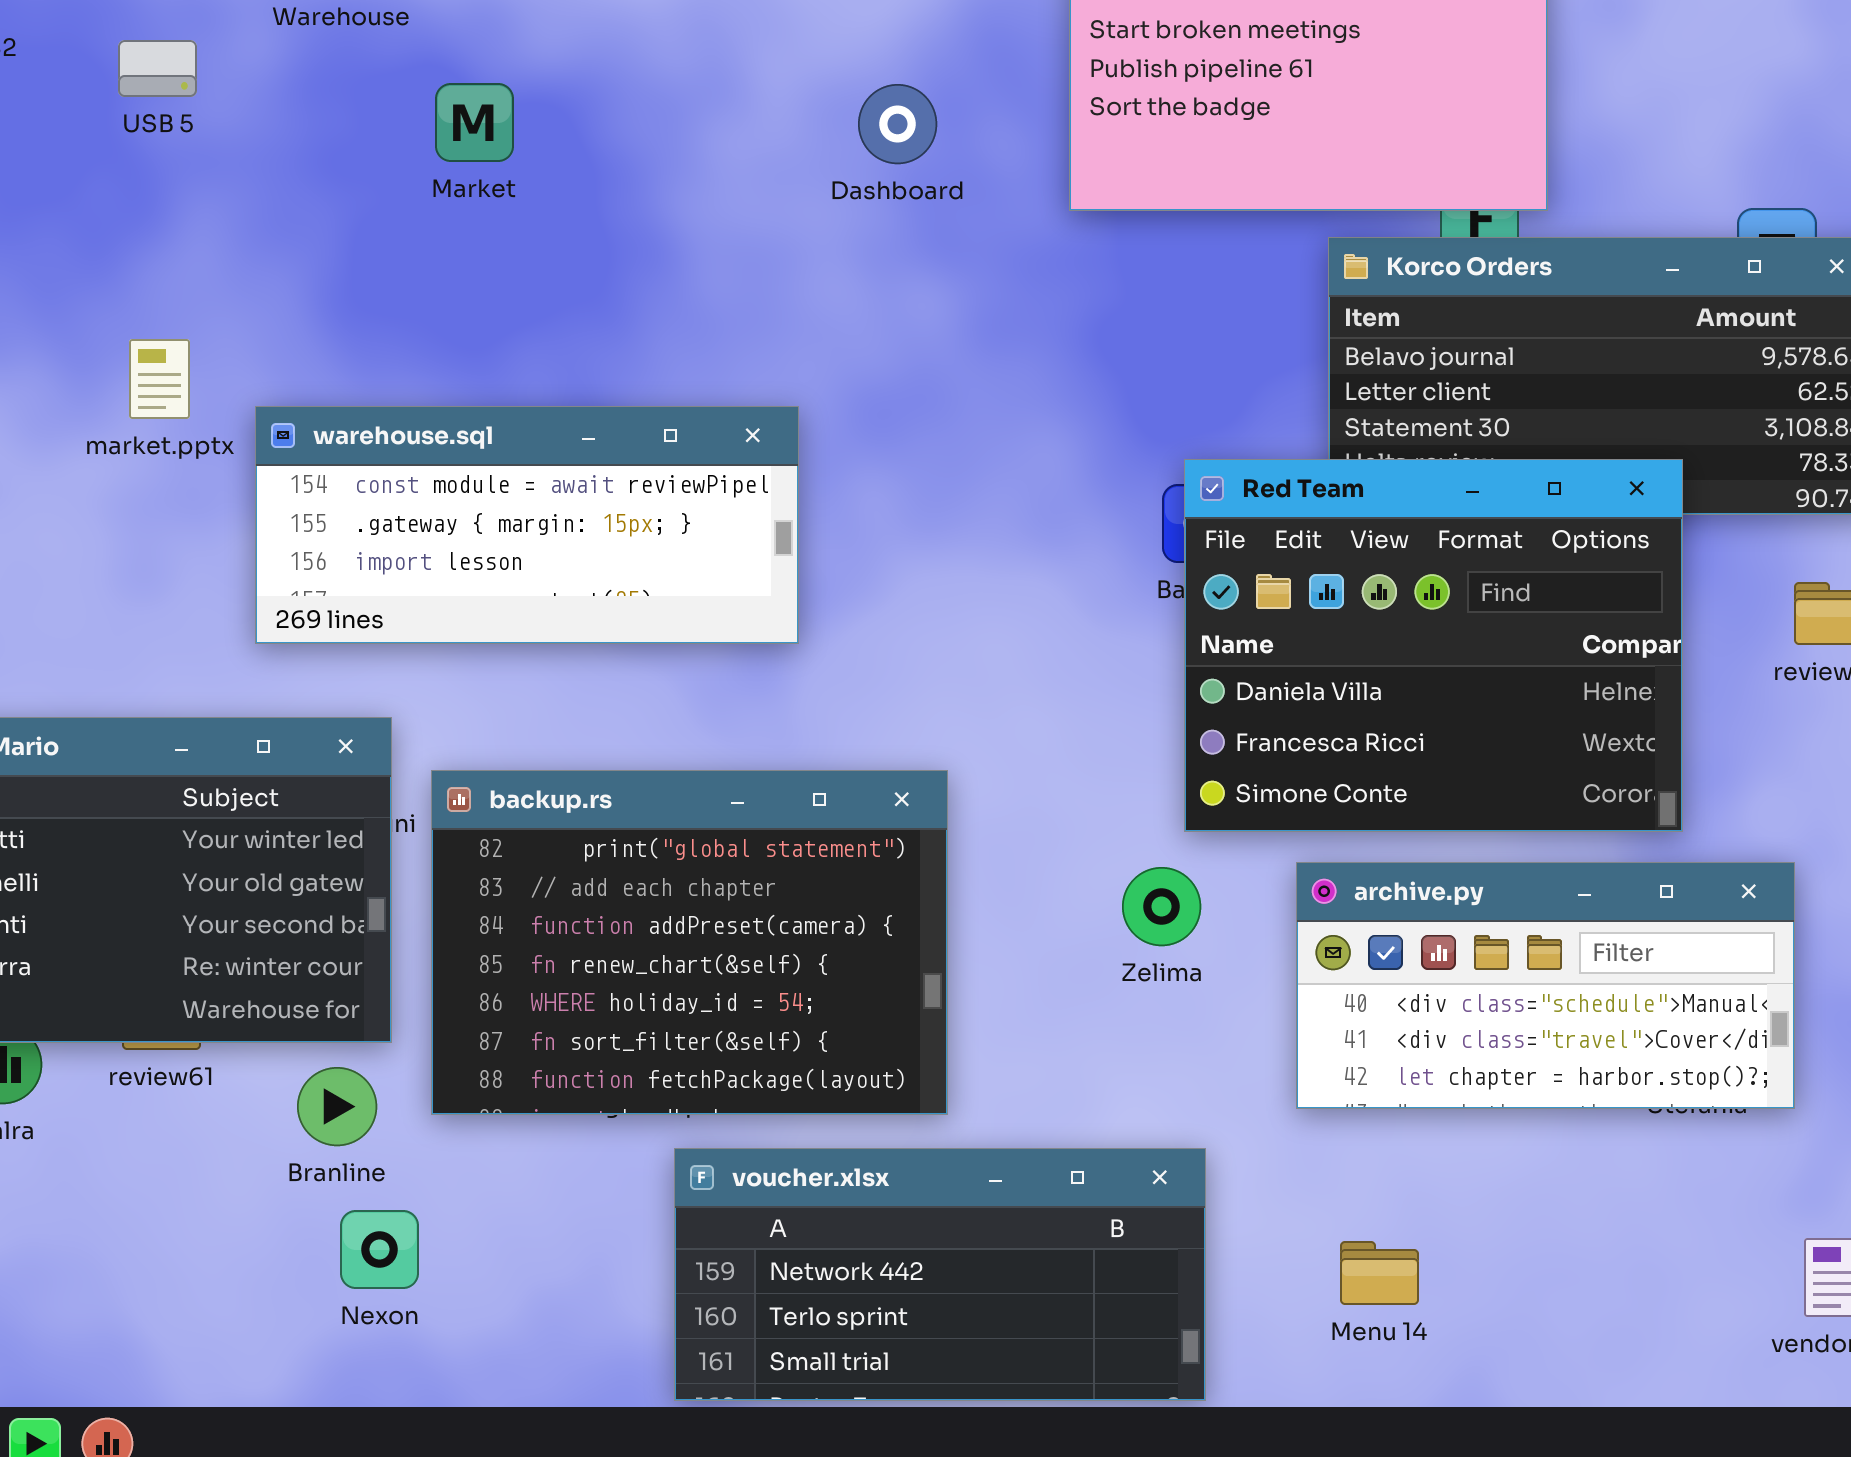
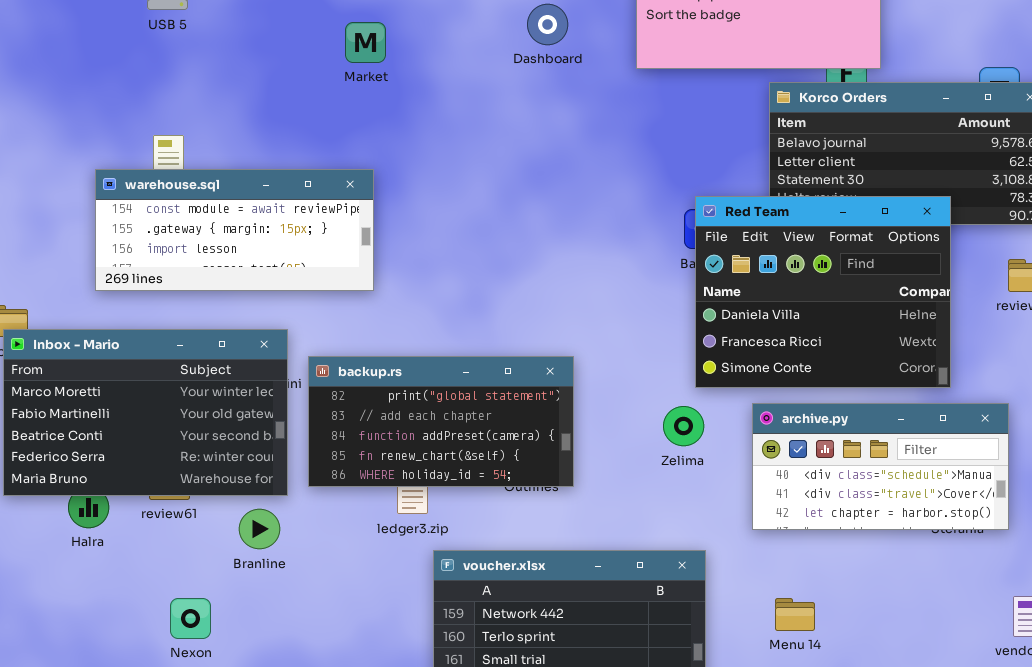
Market: [435,83,514,162] -> [345,22,386,63], moved
warehouse.sql: [255,406,799,644] -> [95,169,374,291], moved
backup.rs: [431,770,948,1115] -> [308,356,574,487], resized
Nexon: [340,1210,419,1289] -> [170,598,211,639], moved

